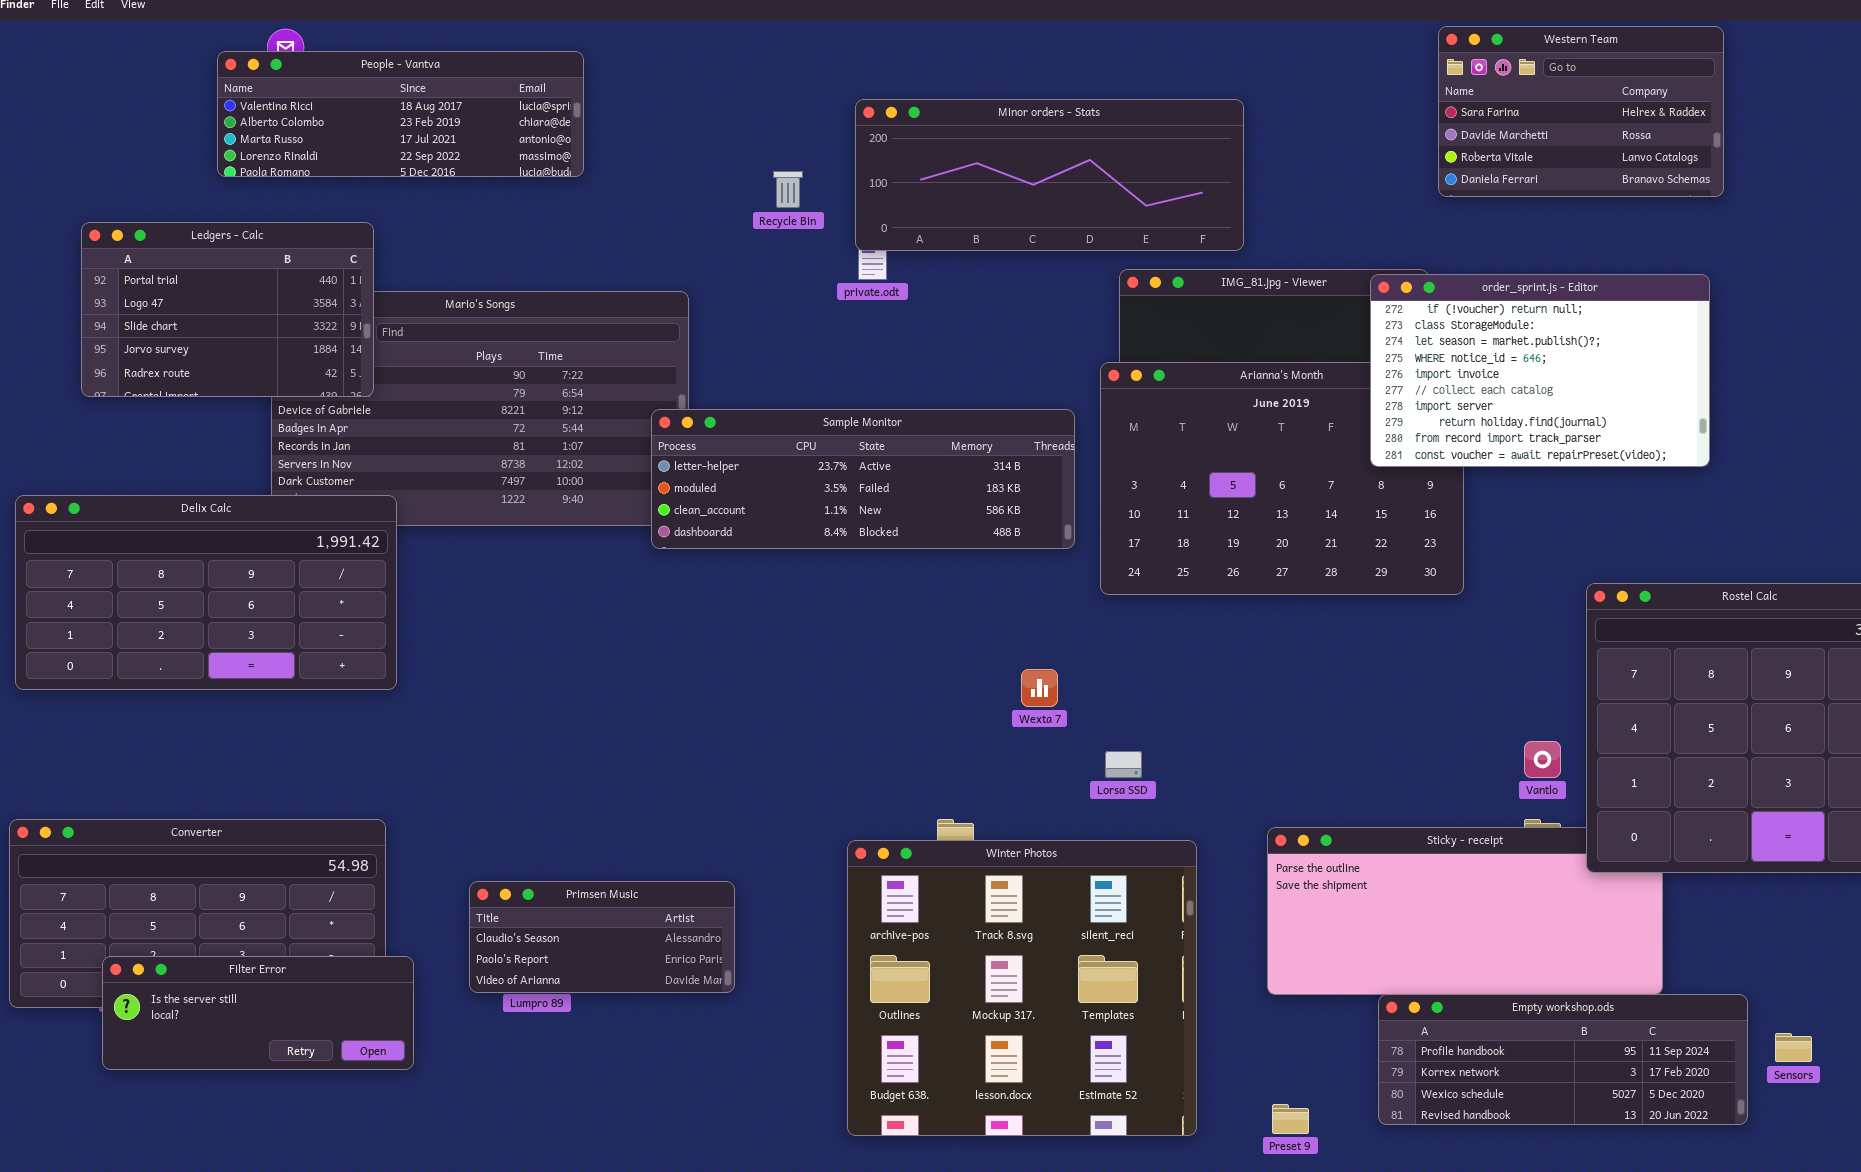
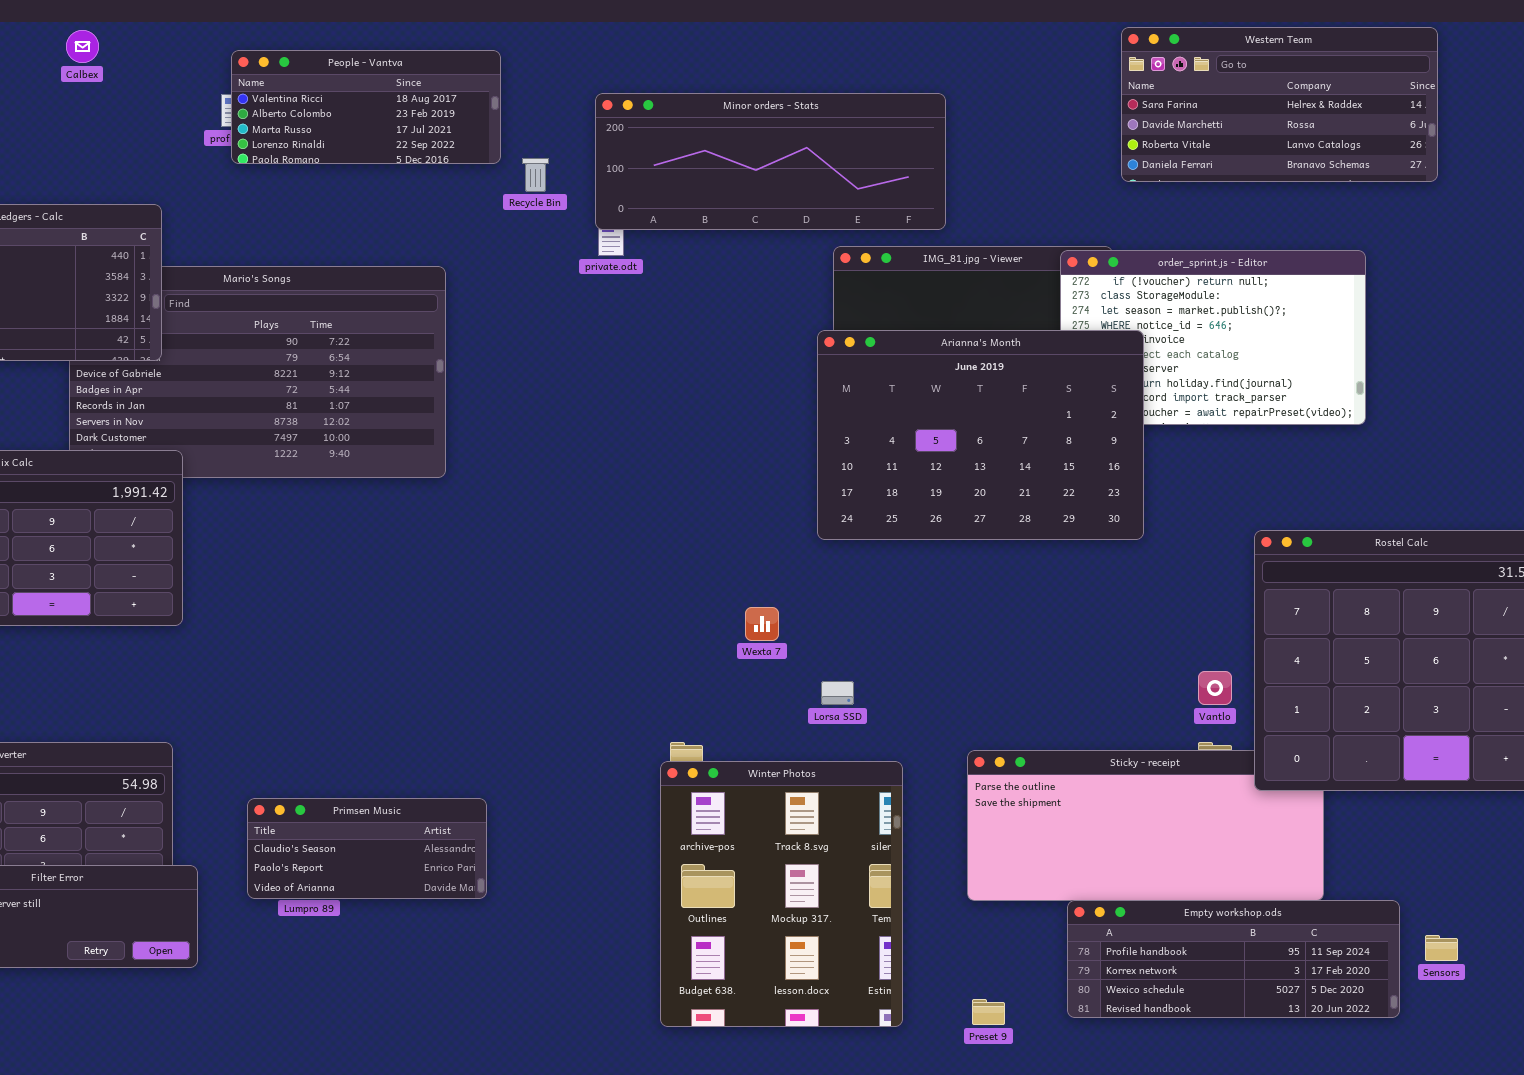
Western Team: [1438,26,1724,197] -> [1121,27,1438,182], resized
People - Vantva: [217,51,584,177] -> [231,50,501,164], moved, resized
Arianna's Month: [1100,362,1464,595] -> [817,330,1144,540], raised
Sample Monitor: [651,409,1075,549] -> none, closed
Winter Photos: [847,840,1197,1136] -> [660,761,903,1027], resized

